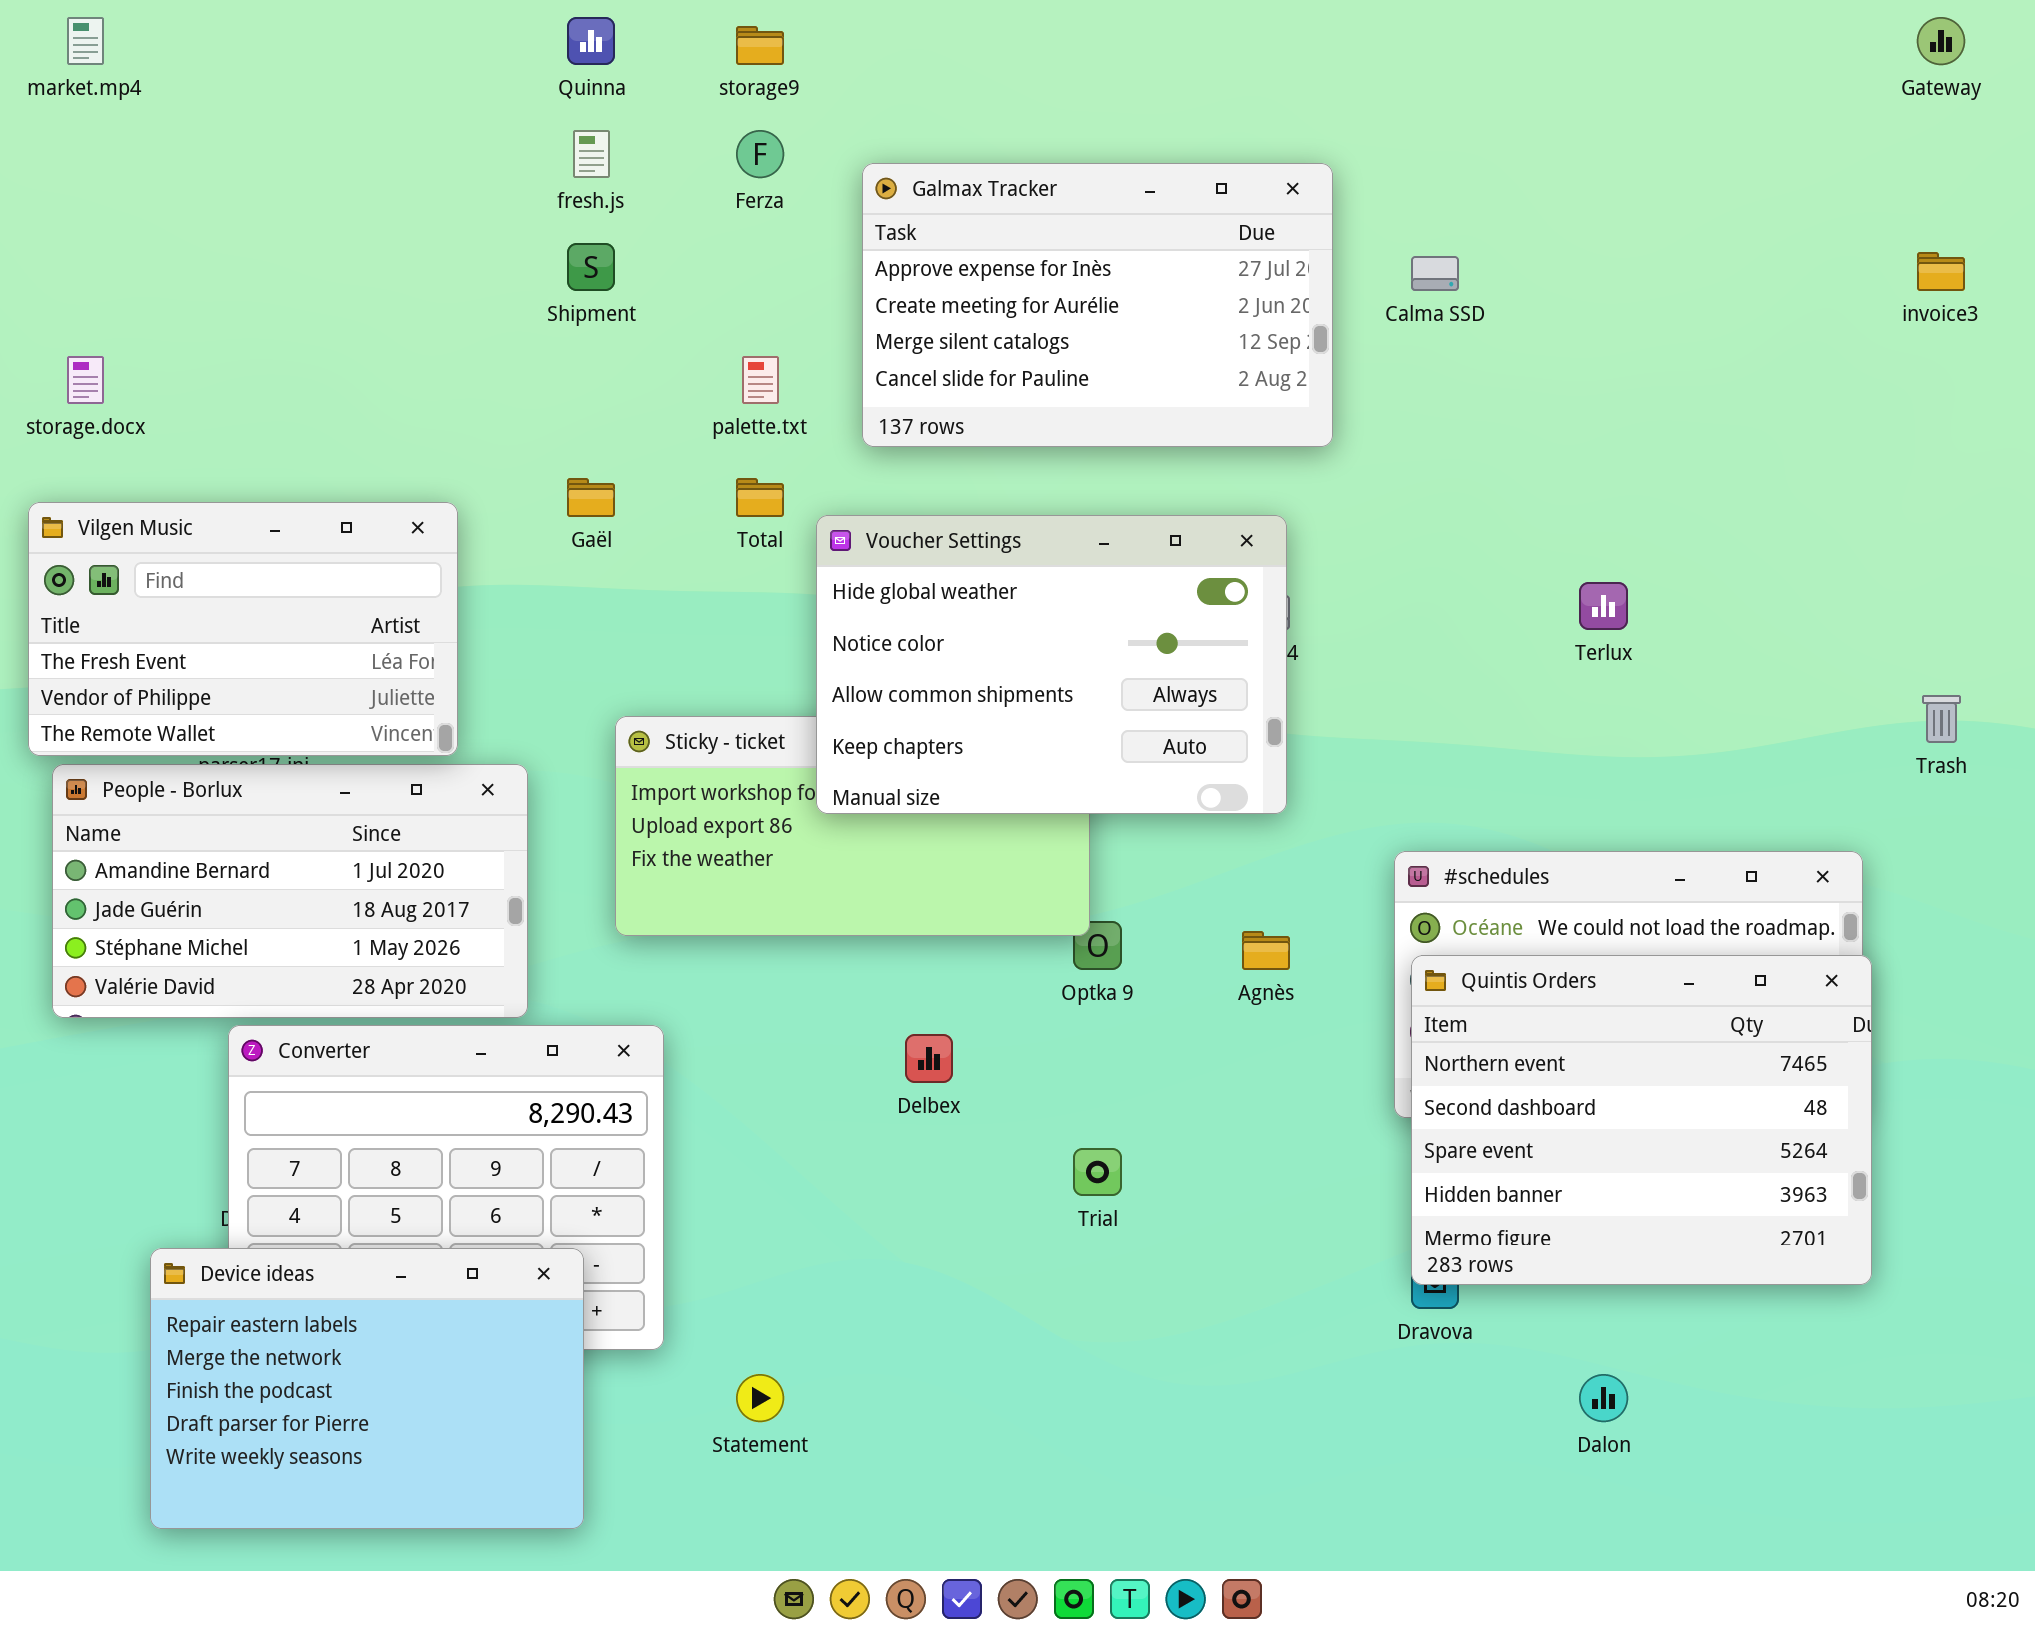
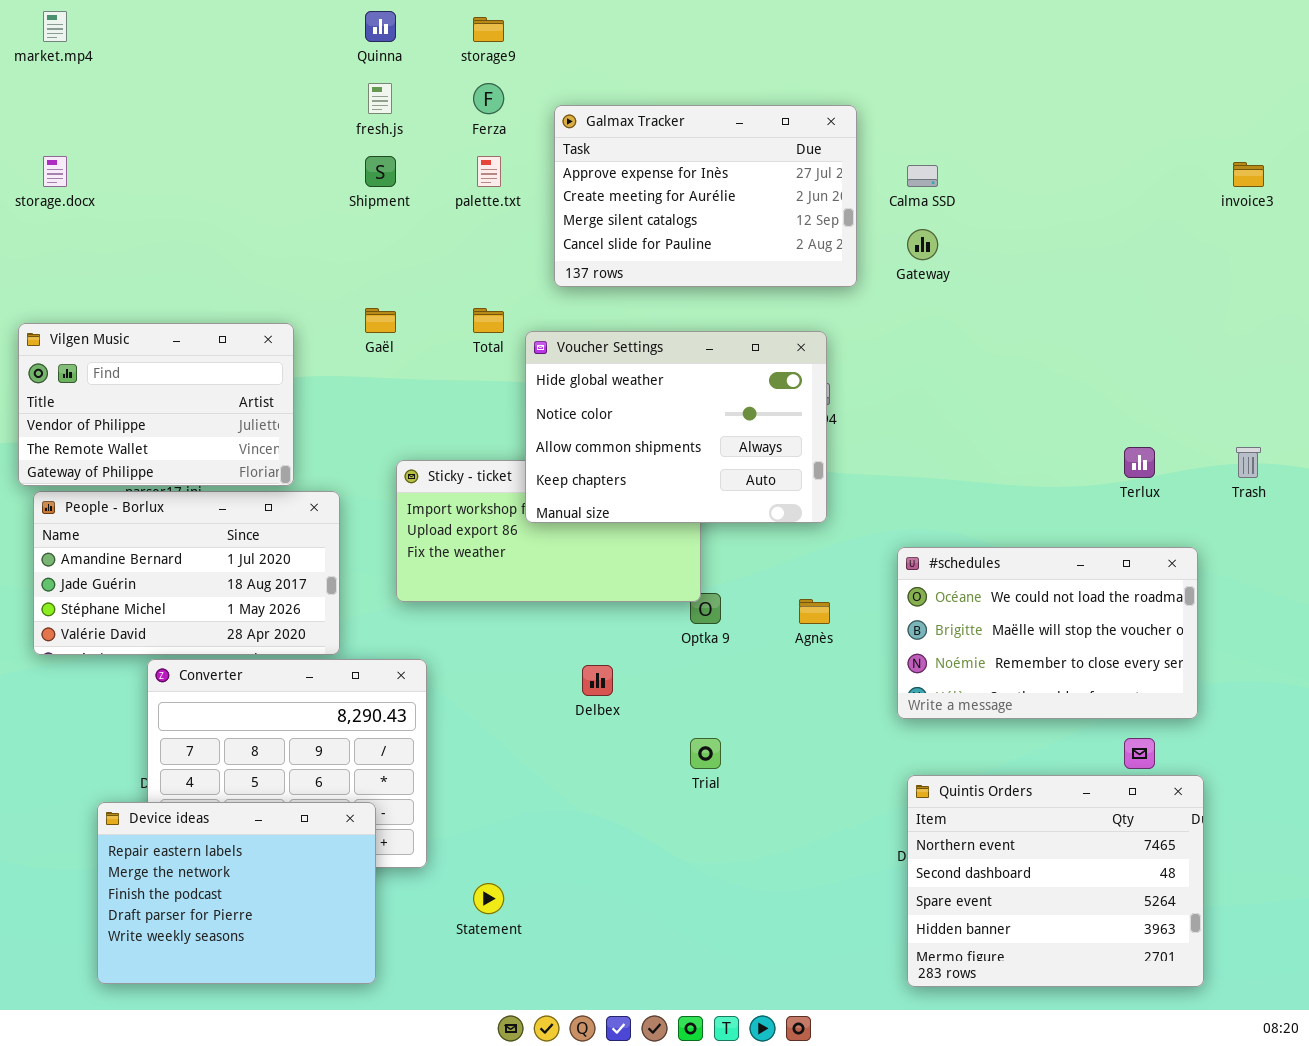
Gateway: [1917,17,1965,65] -> [907,229,938,260], moved
storage.docx: [67,356,104,404] -> [43,156,67,187], moved
palette.txt: [742,356,779,404] -> [477,156,501,187], moved
Vilgen Music: [28,502,458,756] -> [18,323,294,486], scrolled down 1 row
Terlux: [1579,582,1628,630] -> [1124,447,1155,478], moved
Quintis Orders: [1411,955,1872,1285] -> [907,775,1204,987], moved

